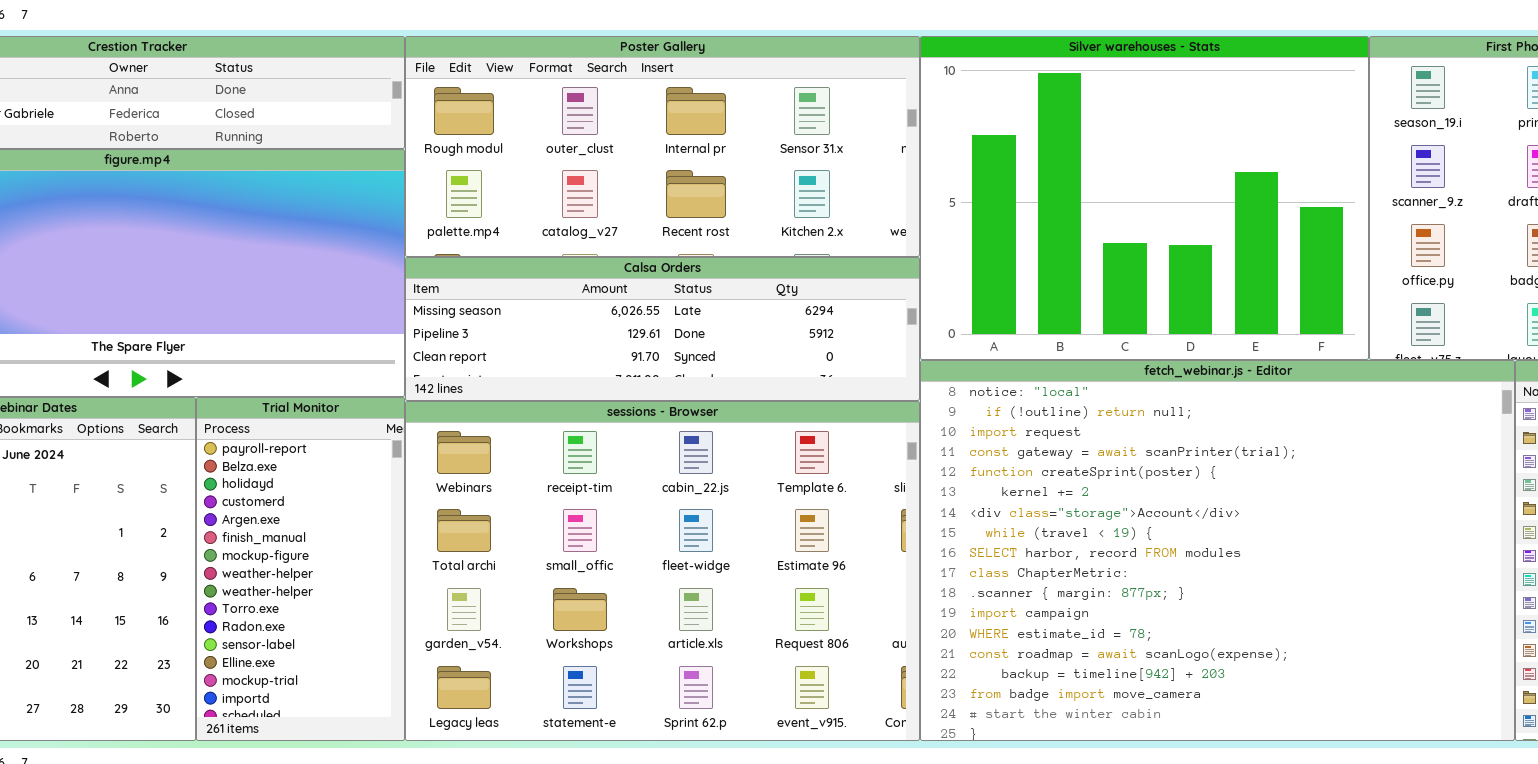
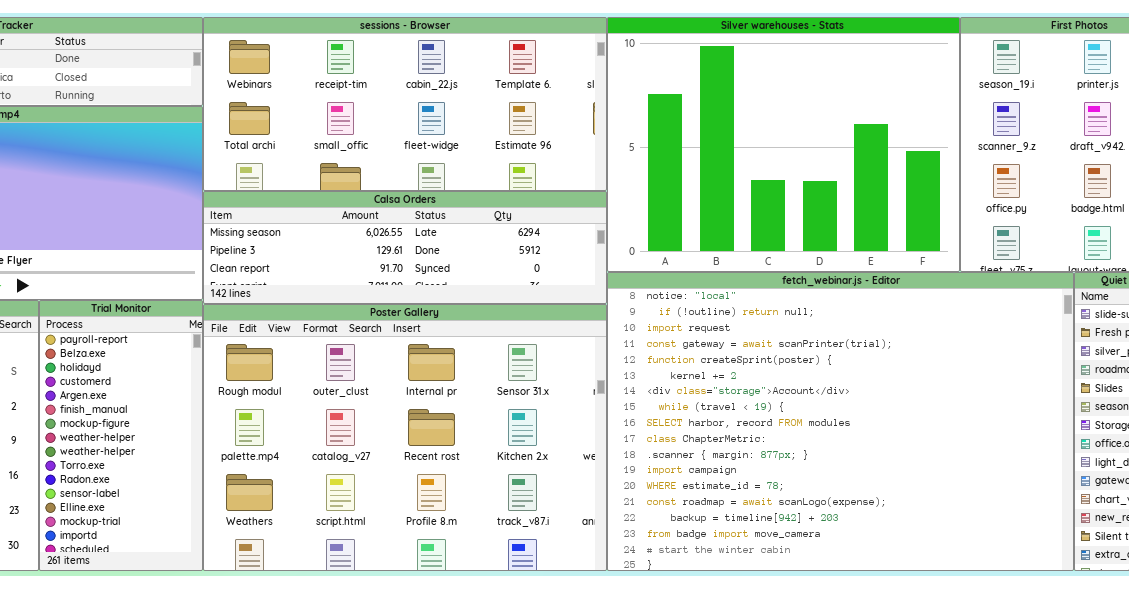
Poster Gallery: [405,36,920,257] -> [203,304,607,571], moved, resized
sessions - Browser: [405,401,920,741] -> [203,17,607,191], moved, resized

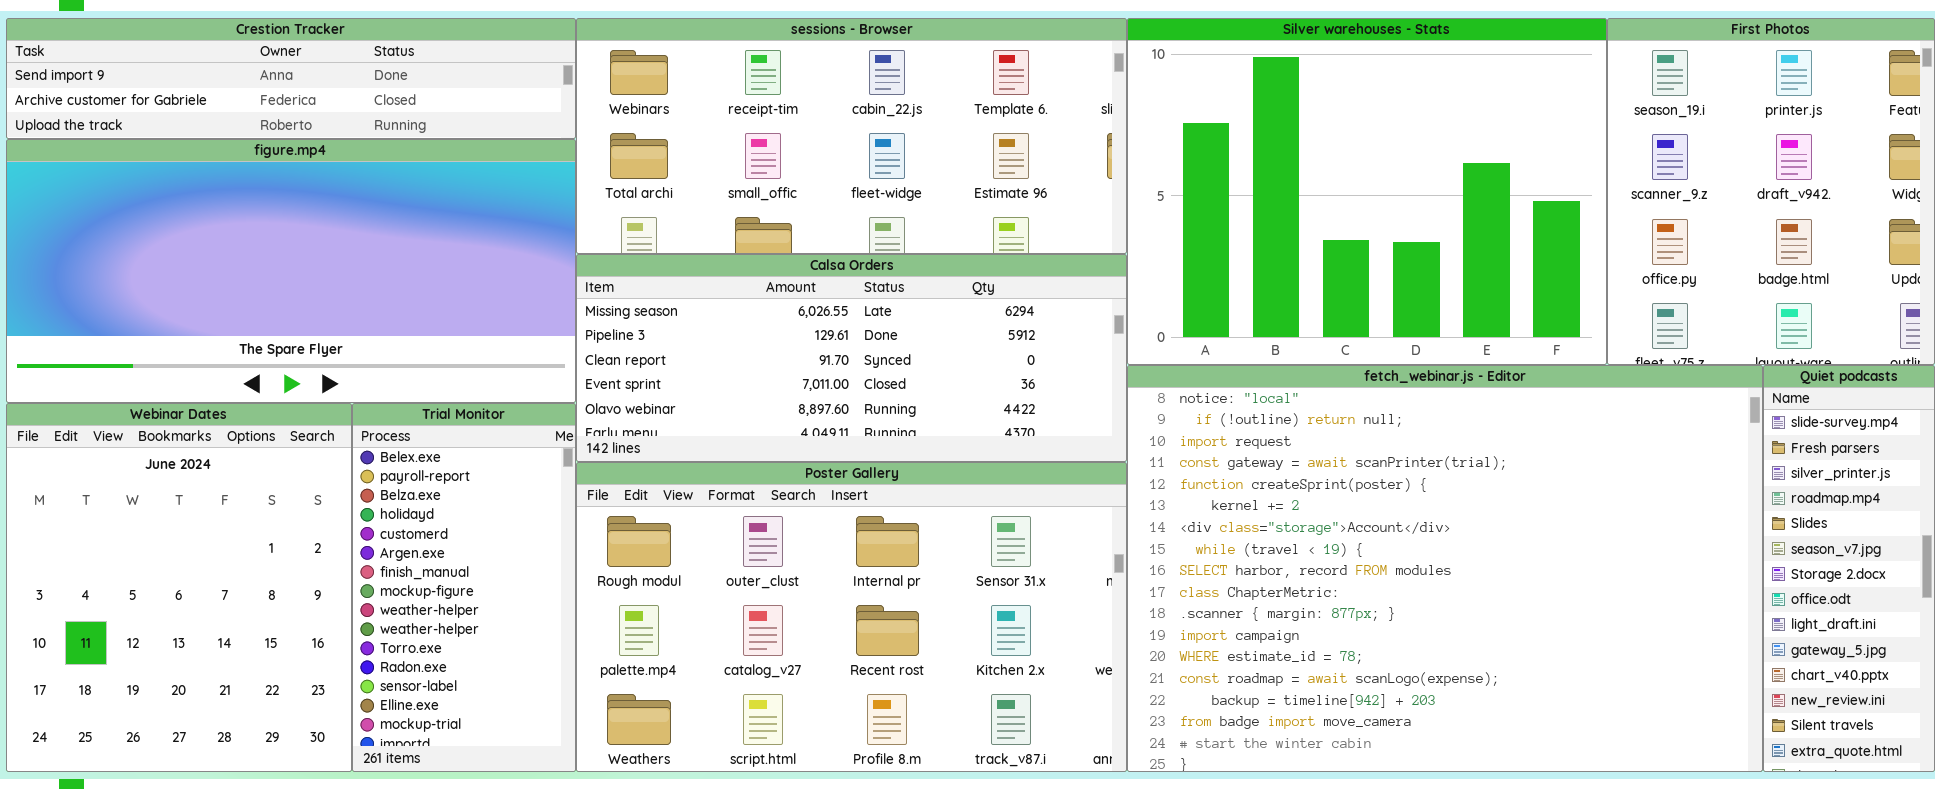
Calsa Orders: [203,191,607,304] -> [576,254,1127,462], resized
Trial Monitor: [39,300,203,571] -> [352,403,576,772], scrolled up 1 row
Poster Gallery: [203,304,607,571] -> [576,462,1127,772], resized

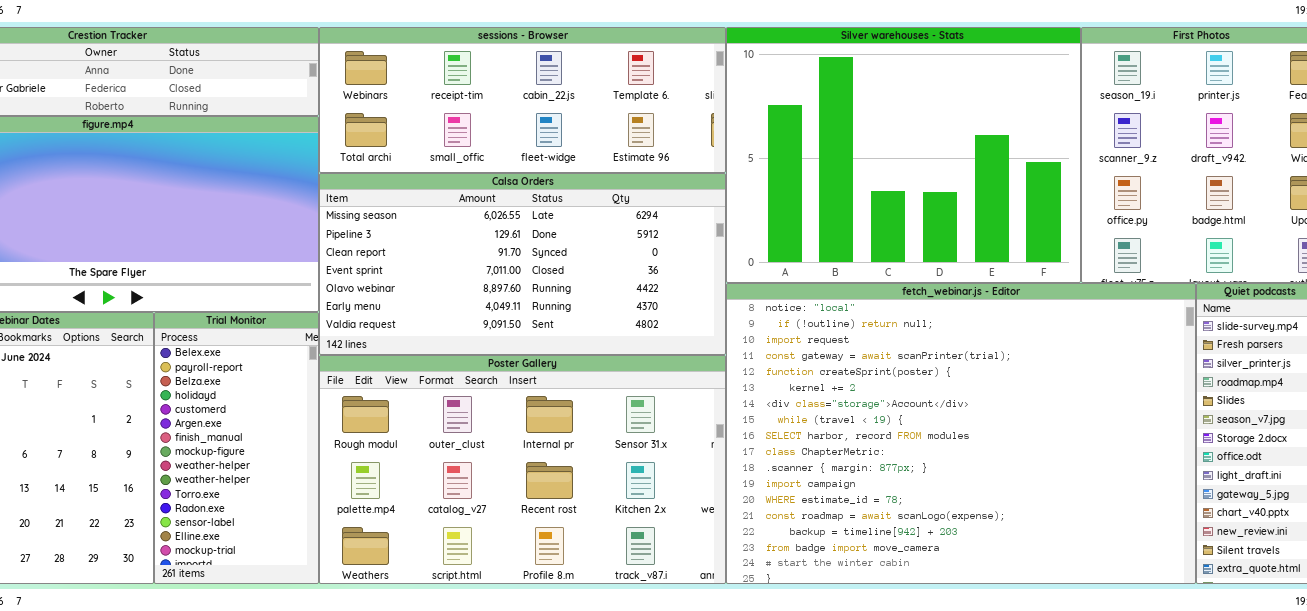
sessions - Browser: [576,18,1127,254] -> [319,27,726,173], resized
Calsa Orders: [576,254,1127,462] -> [319,173,726,355], resized

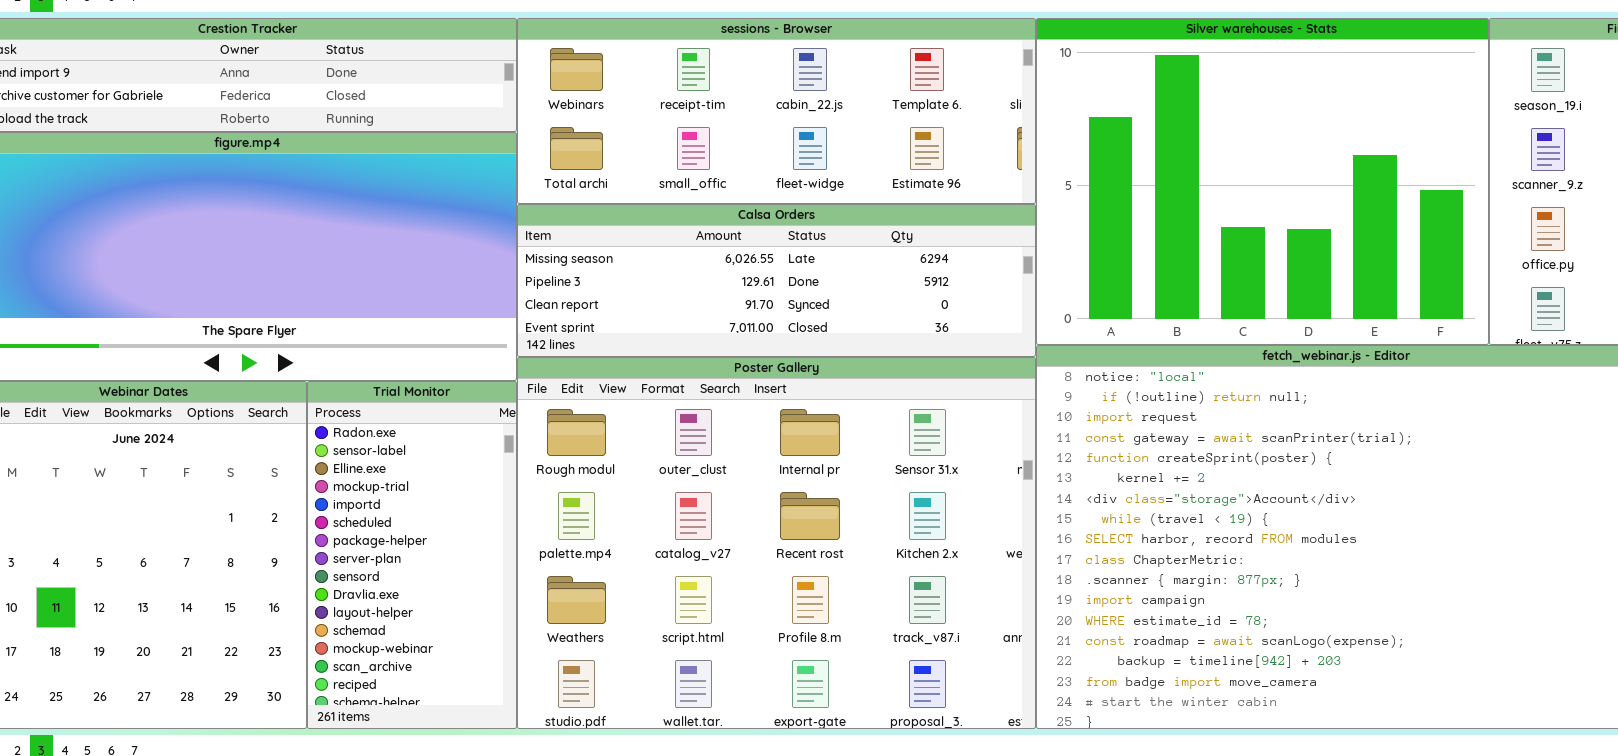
Calsa Orders: [319,173,726,355] -> [517,204,1036,357], resized
Trial Monitor: [154,312,319,584] -> [307,381,517,729], scrolled down 11 rows
Poster Gallery: [319,355,726,584] -> [517,357,1036,729], resized

